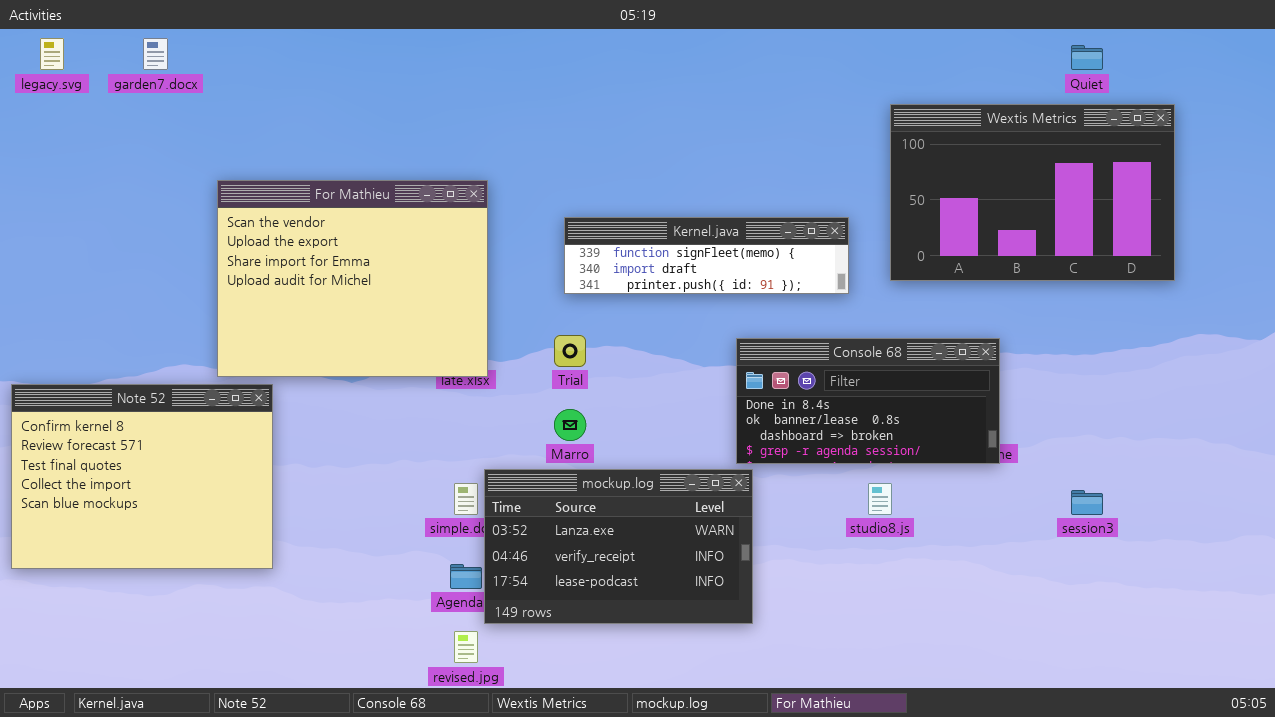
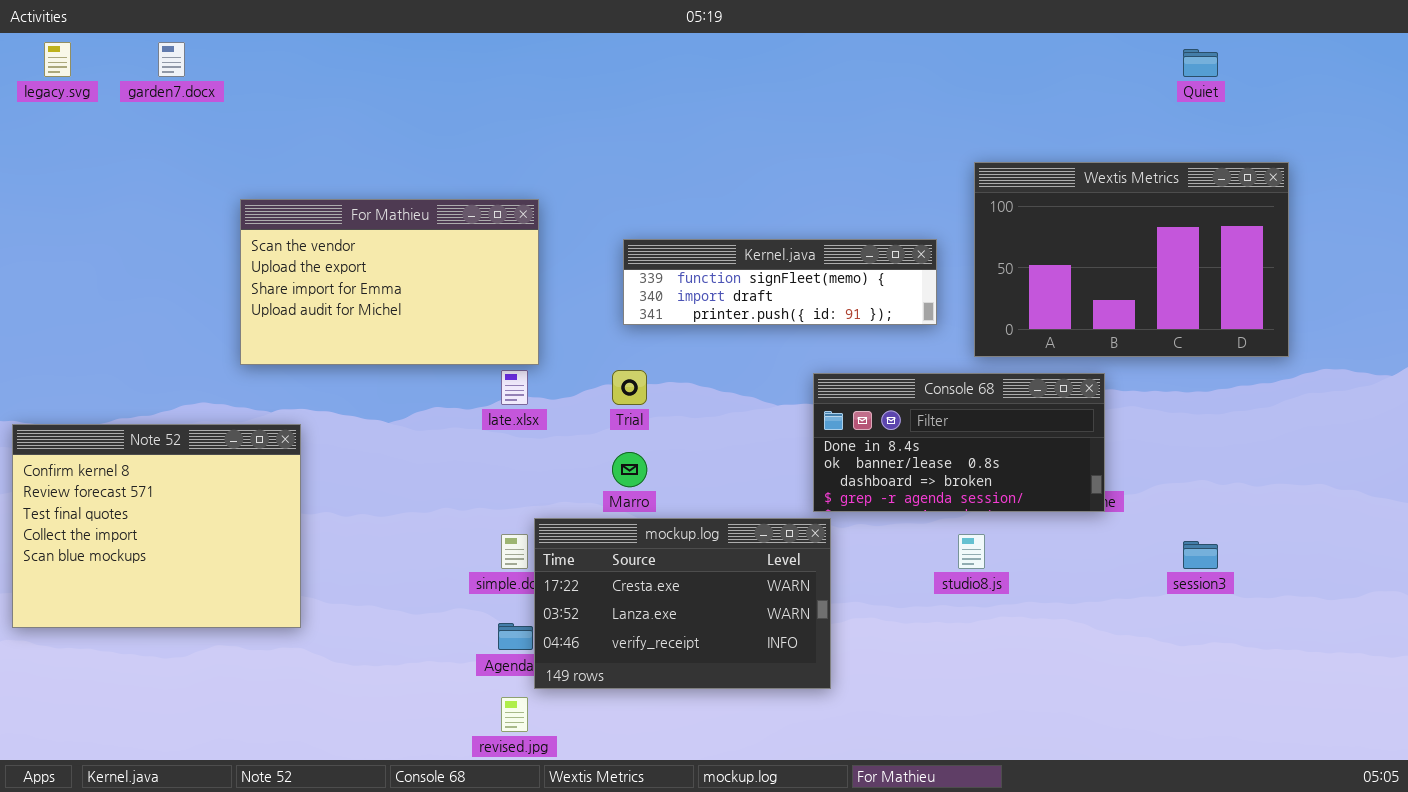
Wextis Metrics: [890,104,1175,281] -> [974,162,1289,357], moved
For Mathieu: [217,180,488,377] -> [240,199,539,365], resized
mockup.log: [484,469,753,624] -> [534,518,831,689], scrolled up 1 row

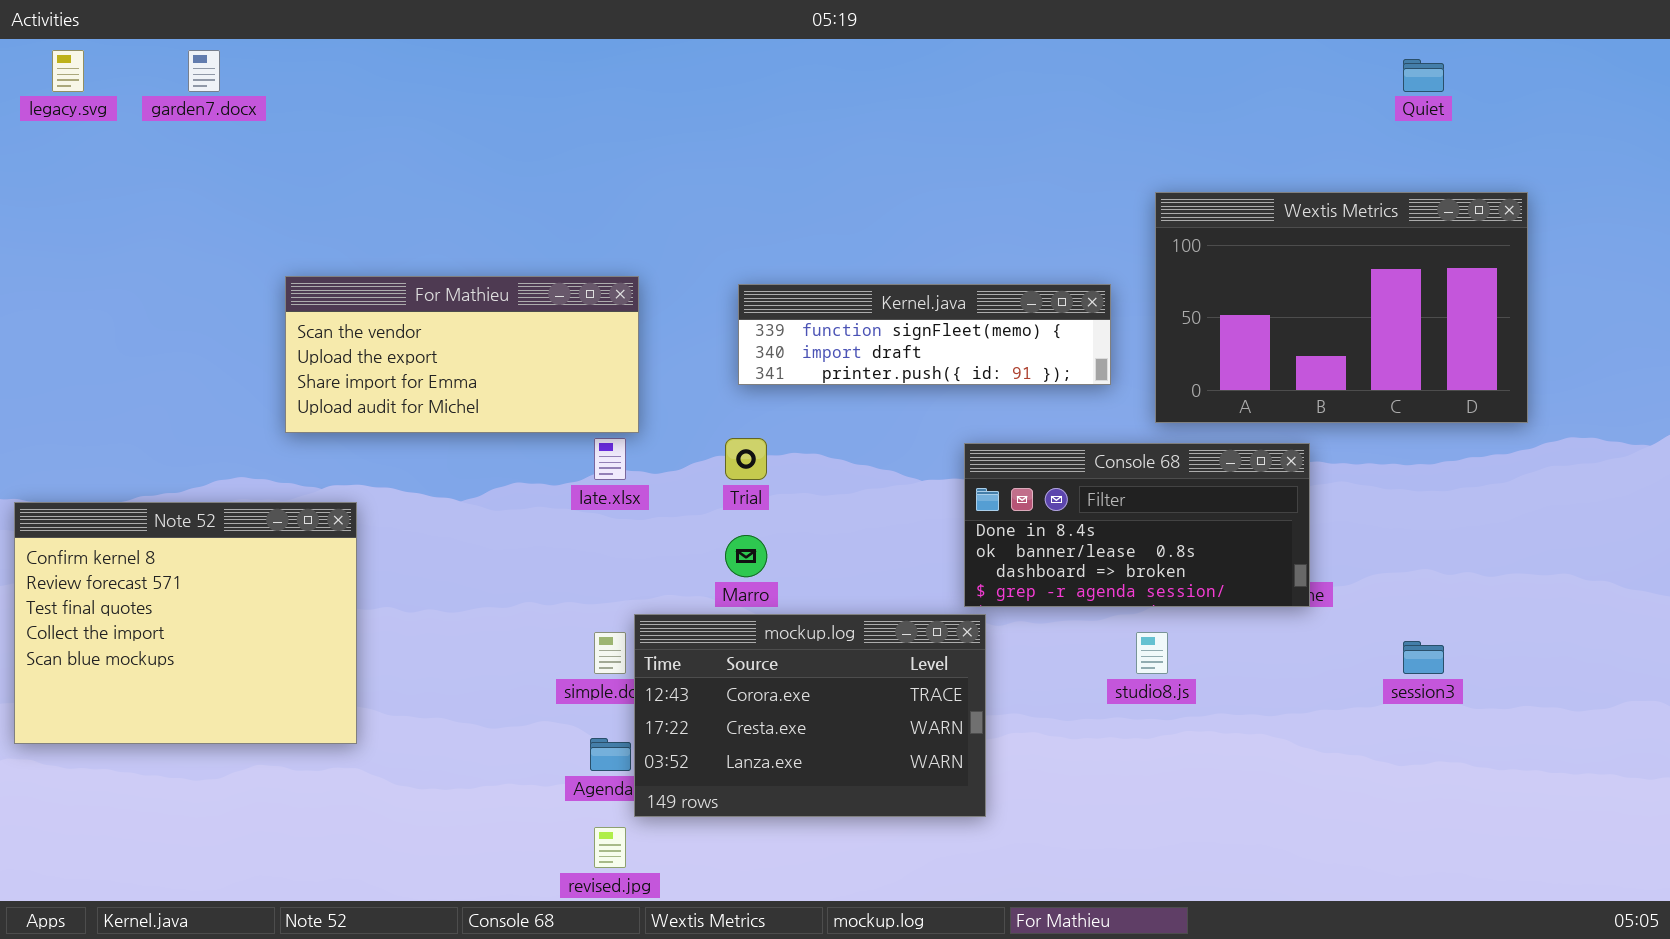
For Mathieu: [240,199,539,365] -> [285,276,639,433], resized
mockup.log: [534,518,831,689] -> [634,614,986,817], scrolled up 1 row

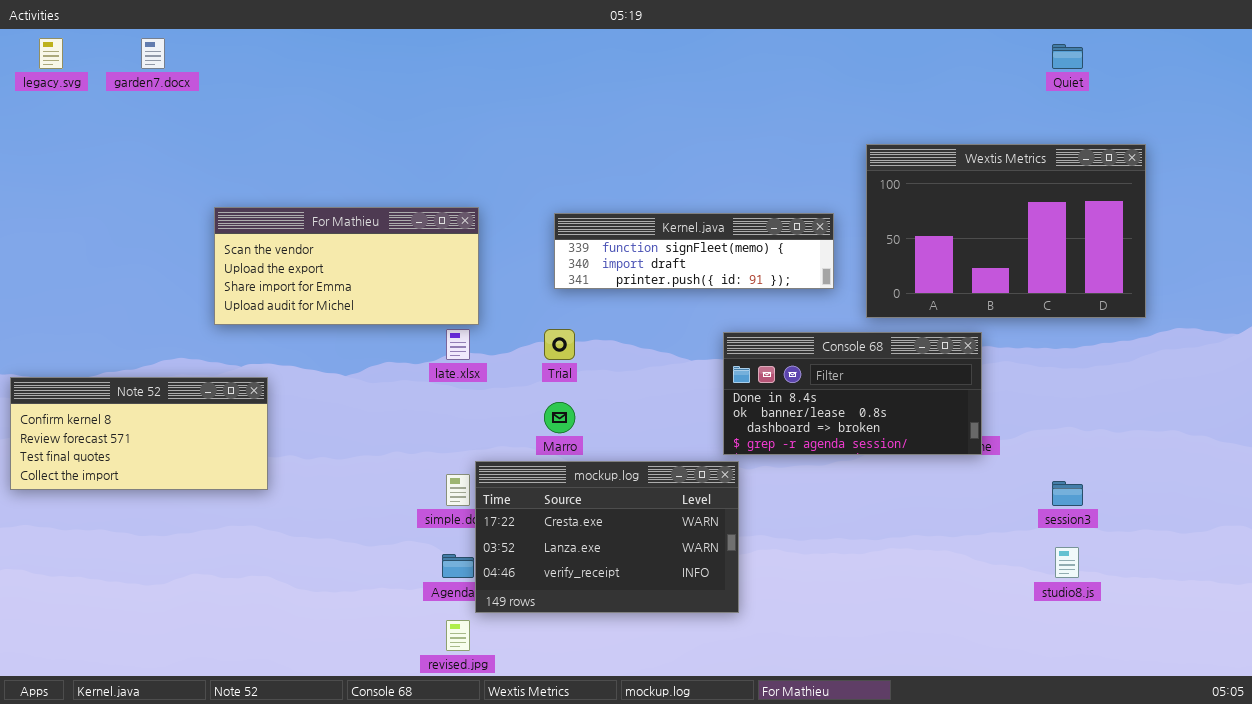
Note 52: [14,502,357,744] -> [10,377,268,490], resized
mockup.log: [634,614,986,817] -> [475,461,739,613], scrolled down 1 row
studio8.js: [1136,632,1168,674] -> [1055,547,1079,578], moved

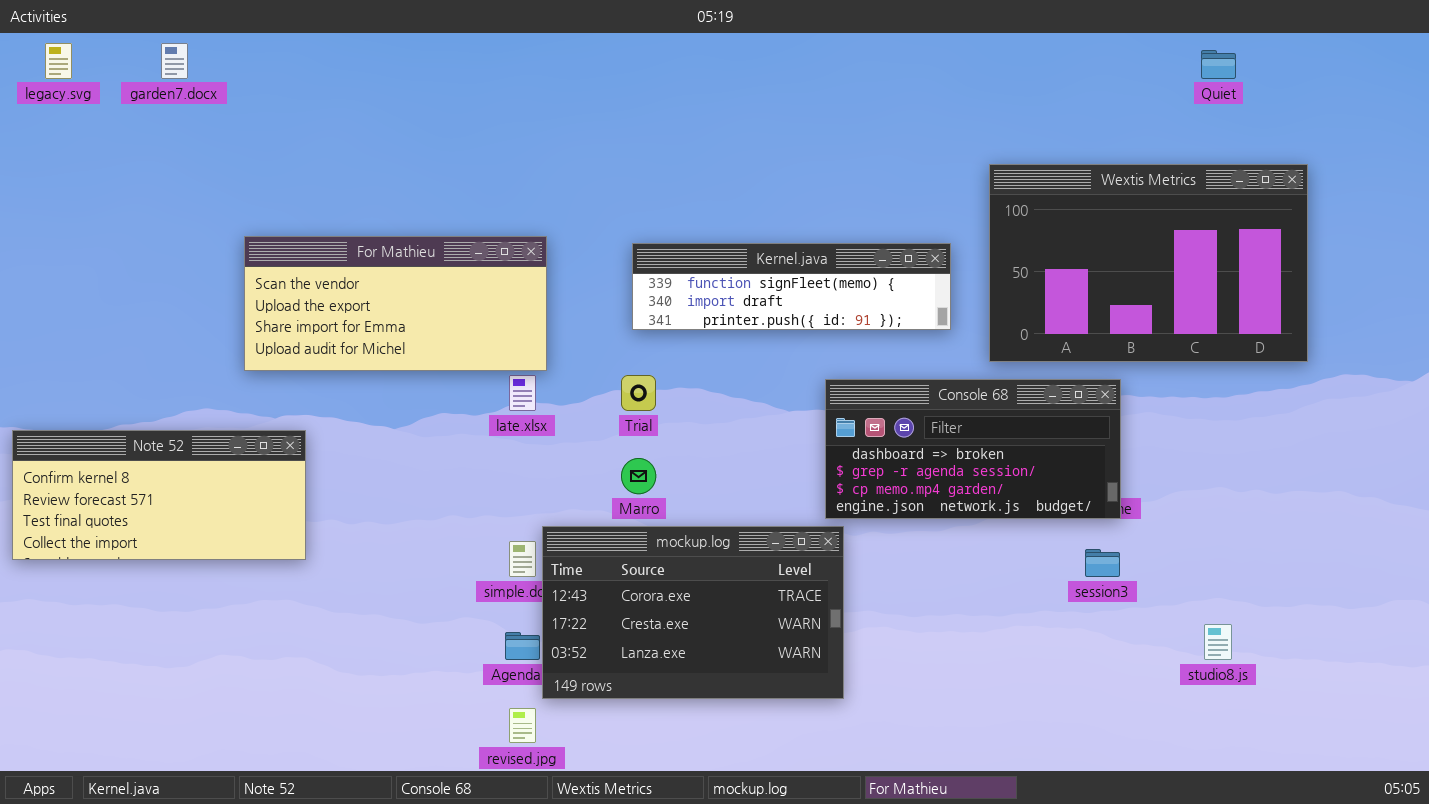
Console 68: [723,332,982,455] -> [825,379,1121,519], scrolled down 2 rows
mockup.log: [475,461,739,613] -> [542,526,844,699], scrolled up 1 row
session3: [1052,481,1083,506] -> [1085,549,1120,577], moved

